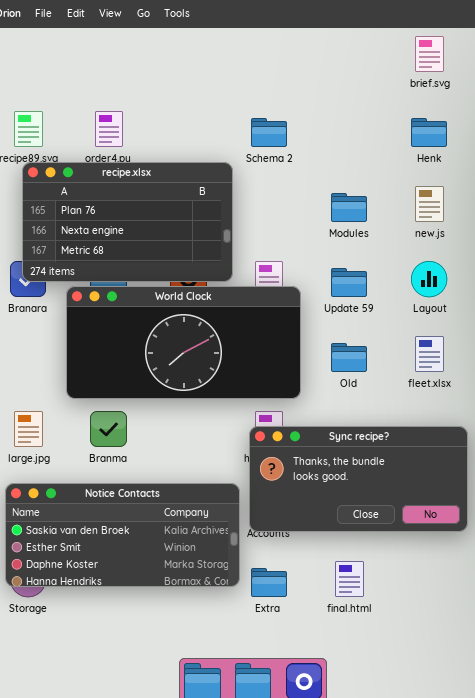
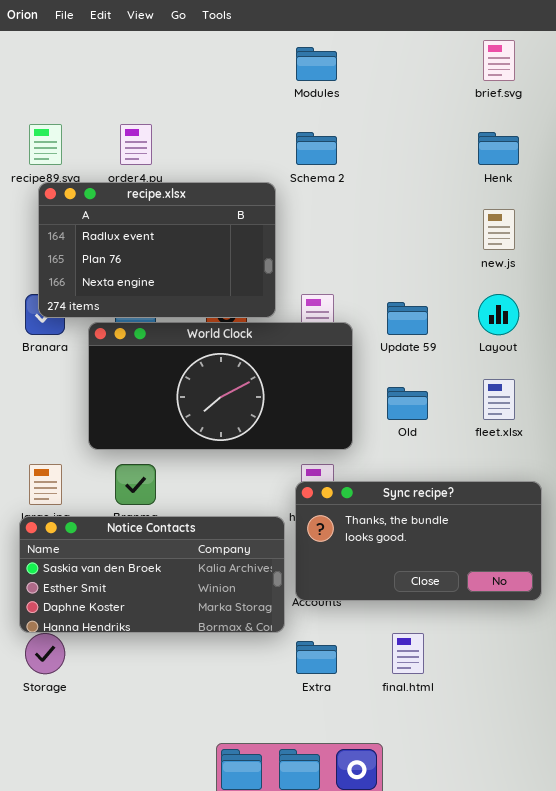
recipe.xlsx: [22,162,233,282] -> [38,182,276,318], scrolled up 1 row
Modules: [331,193,367,222] -> [296,47,337,81], moved
Notice Contacts: [5,483,240,587] -> [19,516,285,633], moved

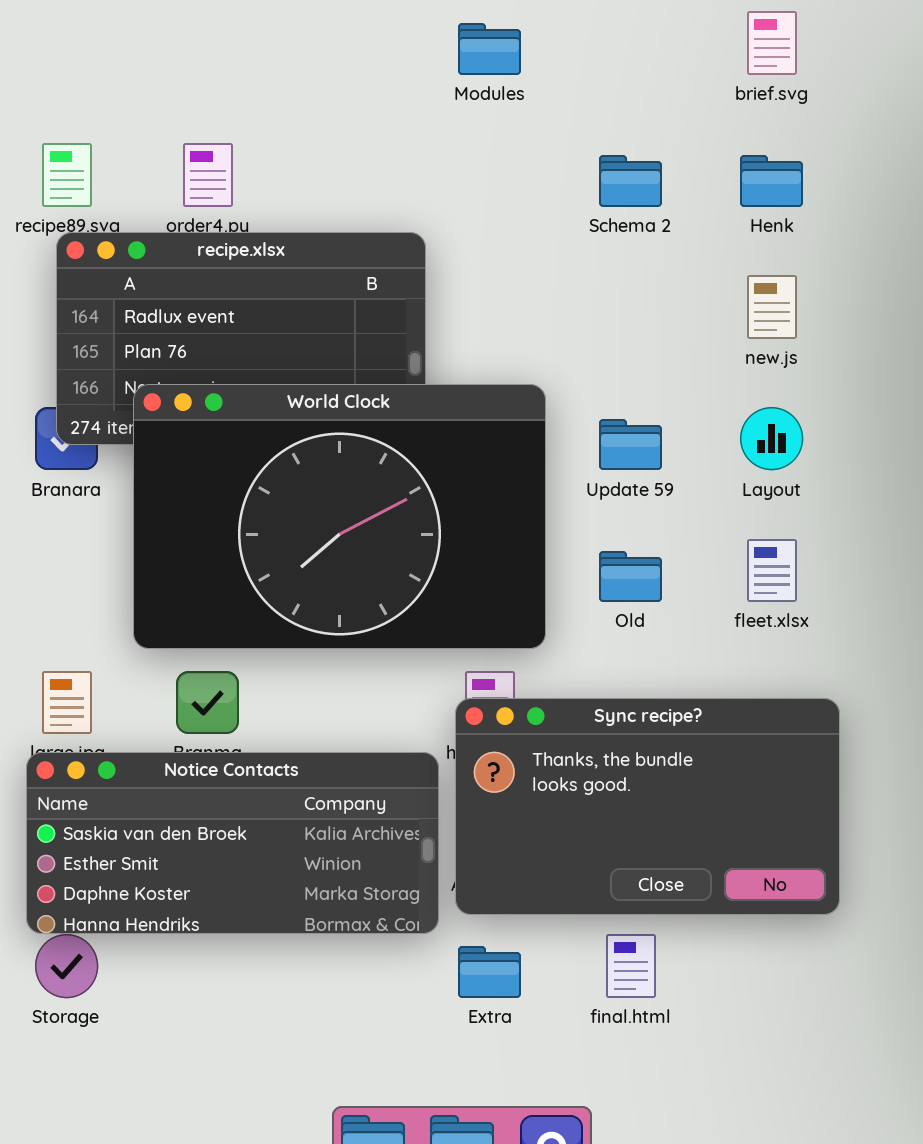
Schema 2: [296,132,337,165] -> [599,155,662,207], moved
World Clock: [88,322,353,450] -> [133,384,546,649], resized
Sync recipe?: [295,481,542,601] -> [455,698,840,915], resized

